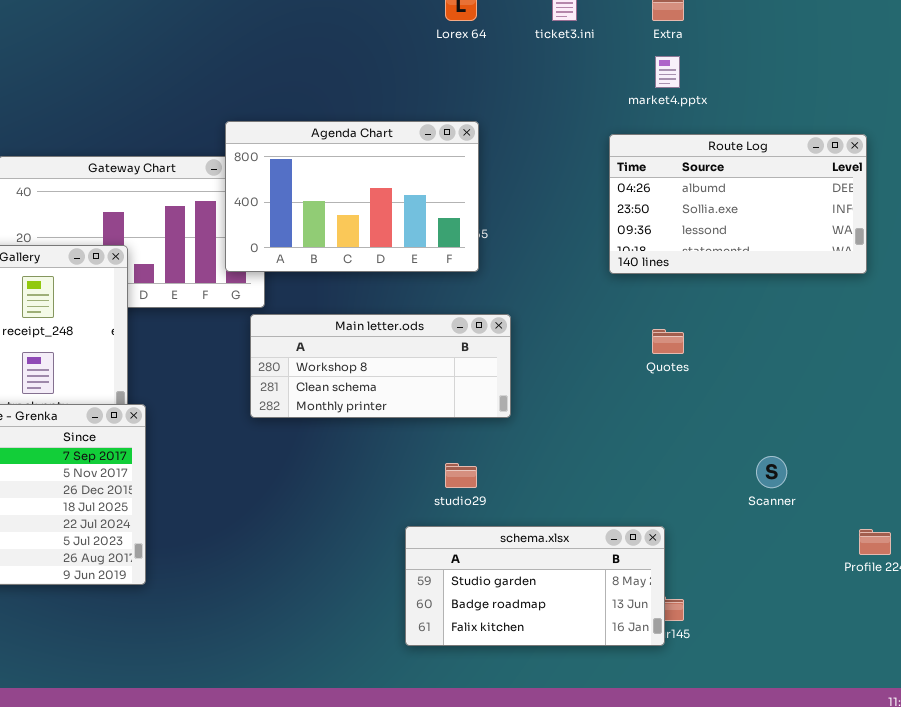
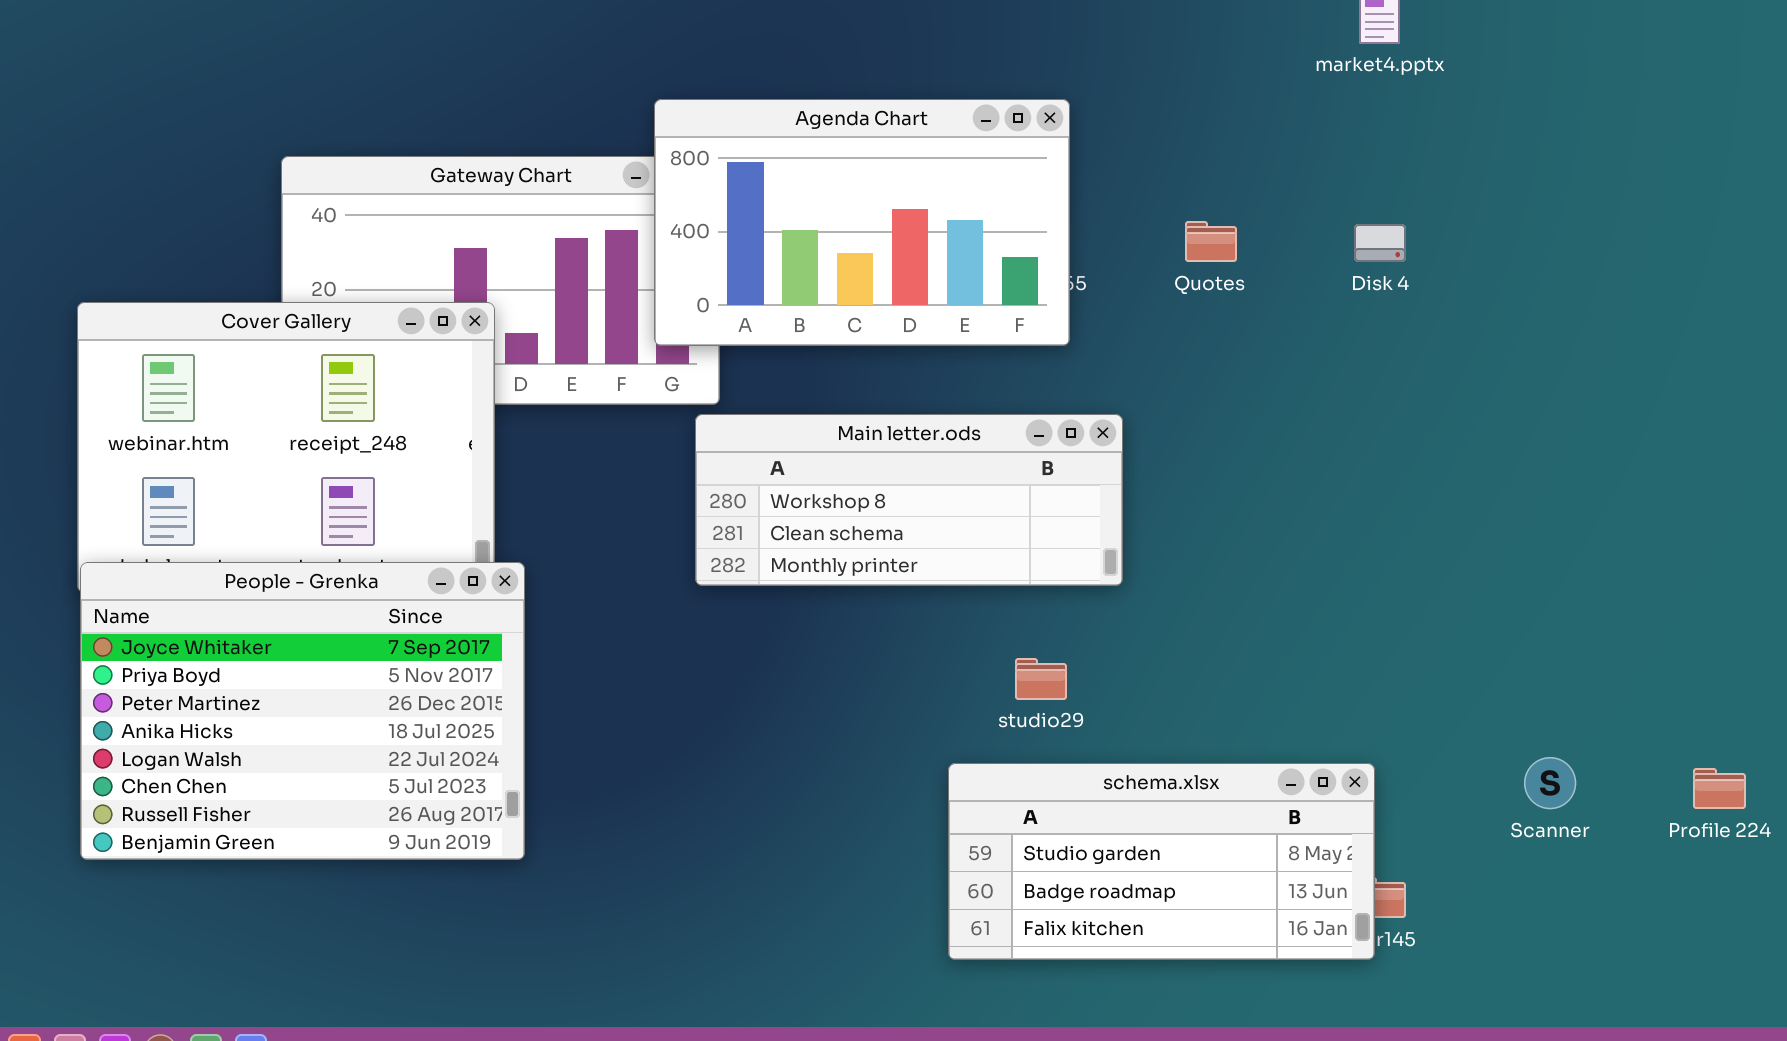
Route Log: [609,134,867,274] -> none, closed
Quotes: [652,329,684,354] -> [1185,221,1237,262], moved
Scanner: [756,456,787,488] -> [1524,757,1576,809], moved

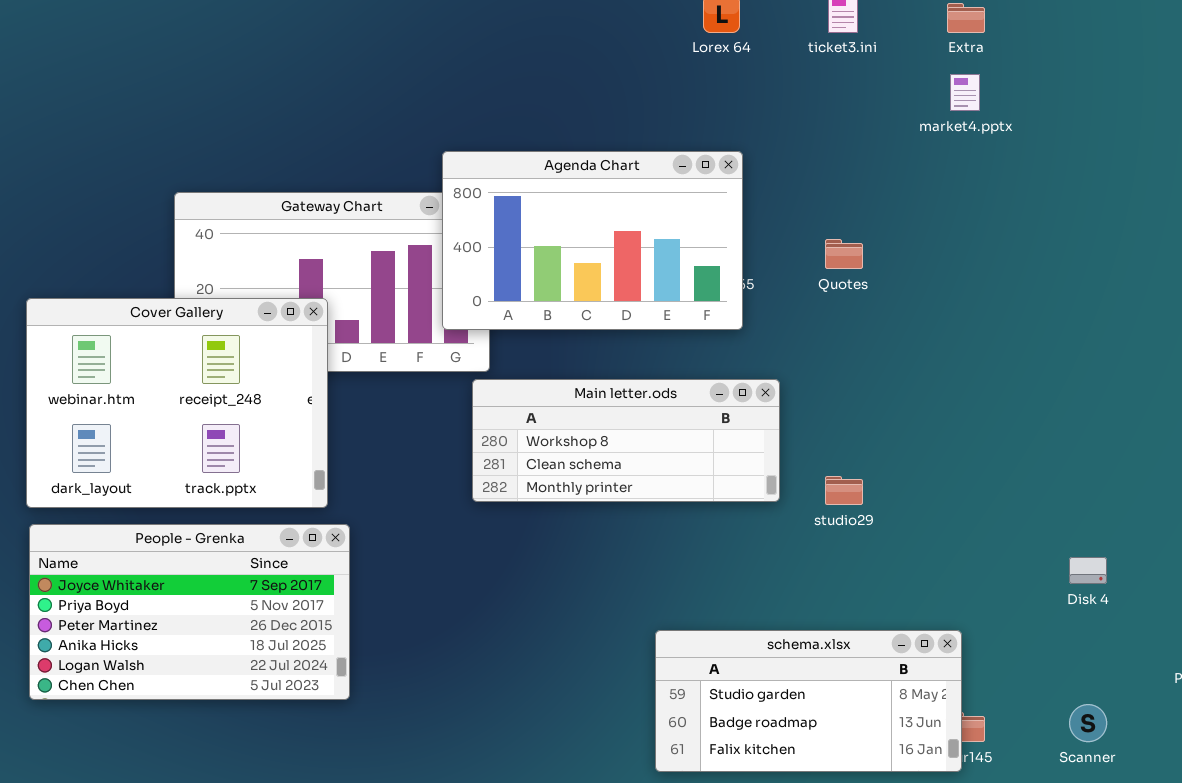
Disk 4: [1354,224,1406,262] -> [1069,557,1107,584], moved
People - Grenka: [80,562,525,860] -> [29,524,350,700], resized
studio29: [1015,658,1067,700] -> [825,476,863,505], moved
Scanner: [1524,757,1576,809] -> [1069,704,1107,742], moved

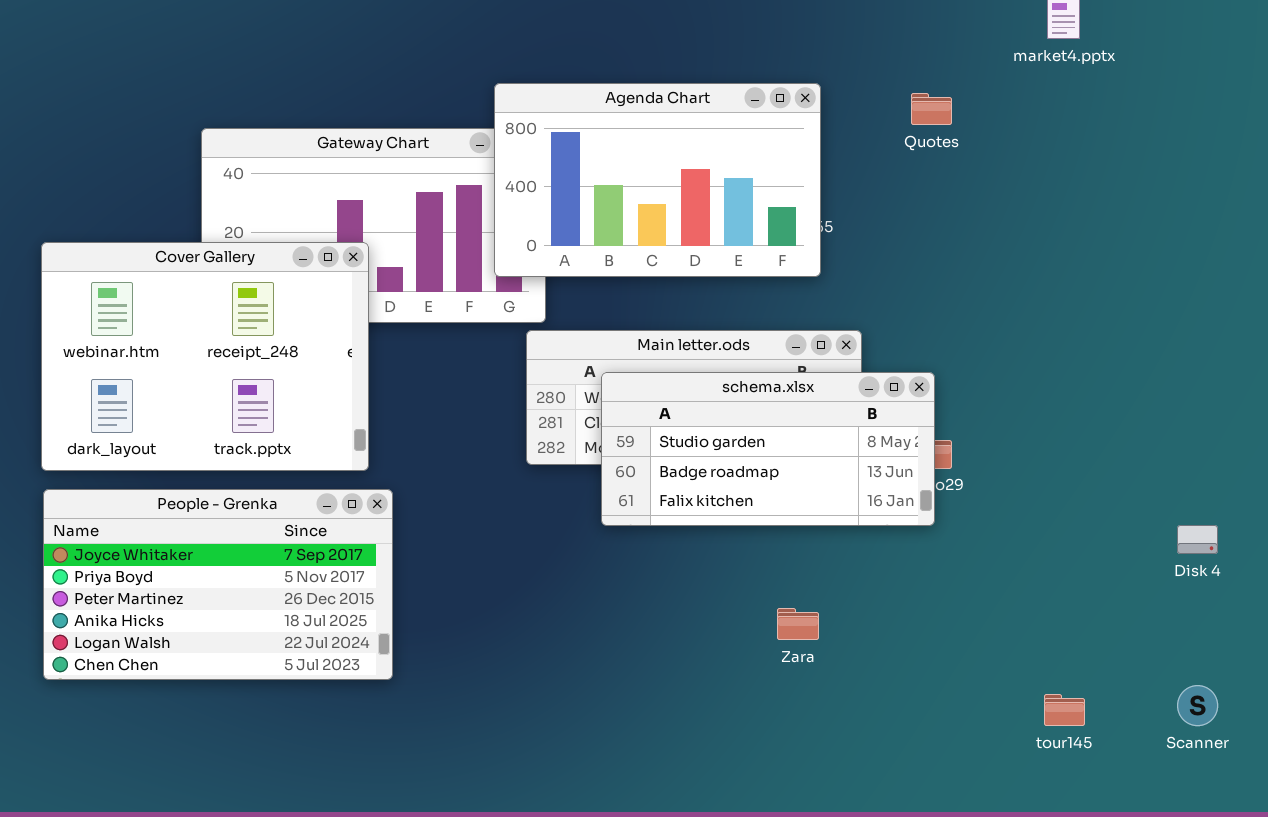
Quotes: [825,239,863,269] -> [911,93,952,125], moved
schema.xlsx: [655,630,962,772] -> [601,372,935,526], moved

